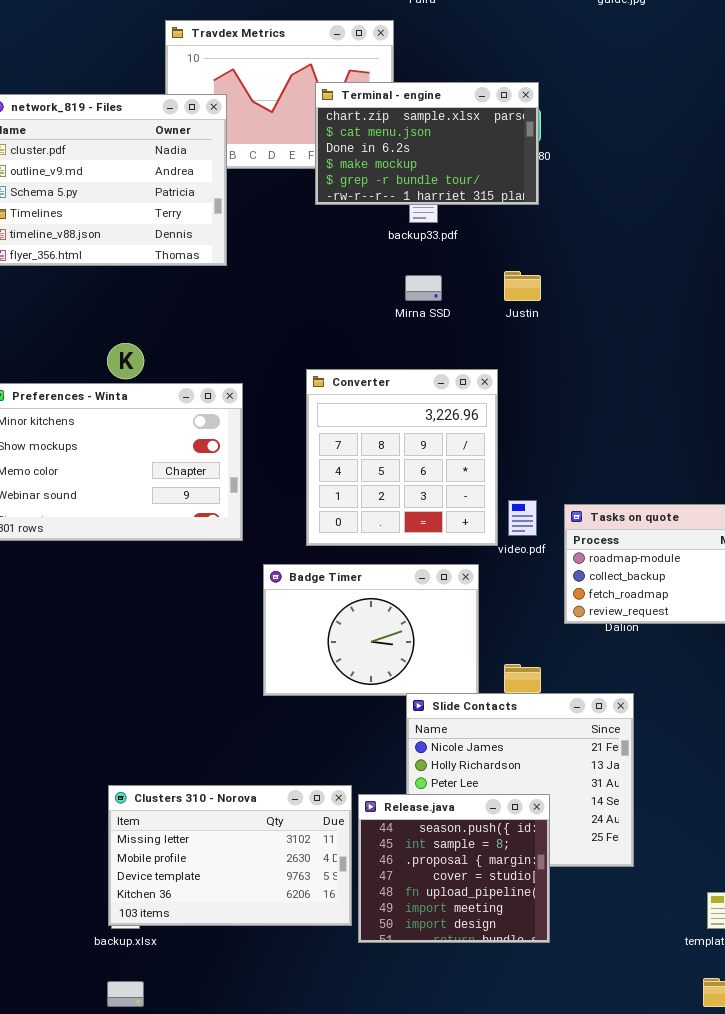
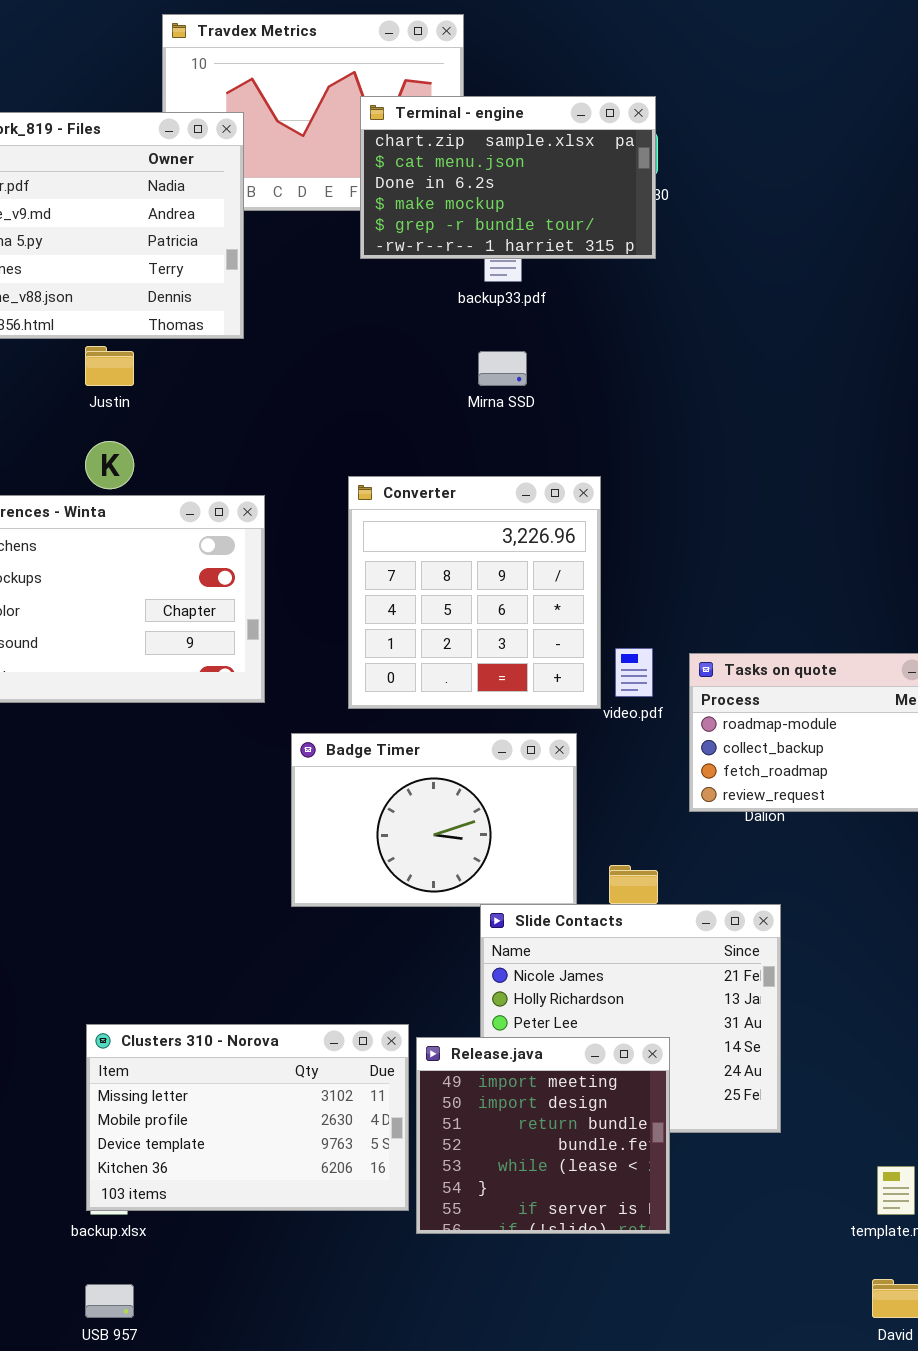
Justin: [504,271,541,301] -> [85,346,134,386], moved
Release.java: [358,794,550,943] -> [416,1037,670,1234], scrolled down 5 rows

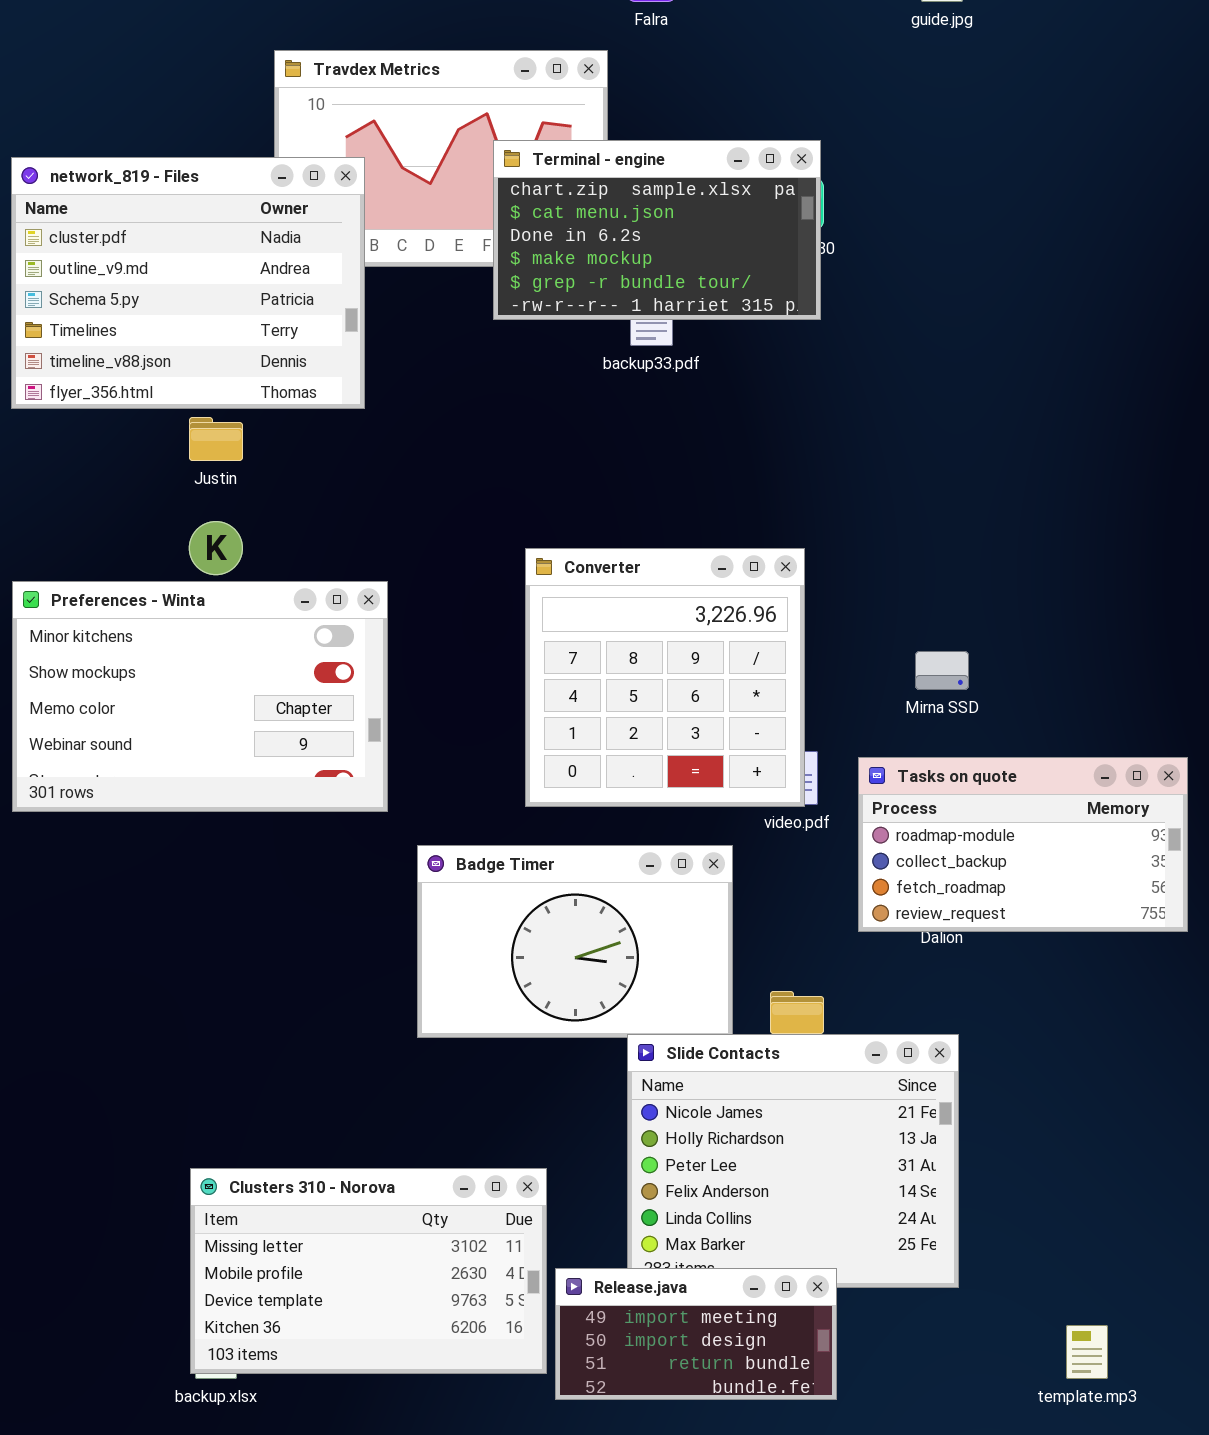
Mirna SSD: [478,351,527,386] -> [915,651,969,690], moved
Converter: [348,476,601,709] -> [525,548,805,807], moved
Release.java: [416,1037,670,1234] -> [555,1268,837,1400], resized

